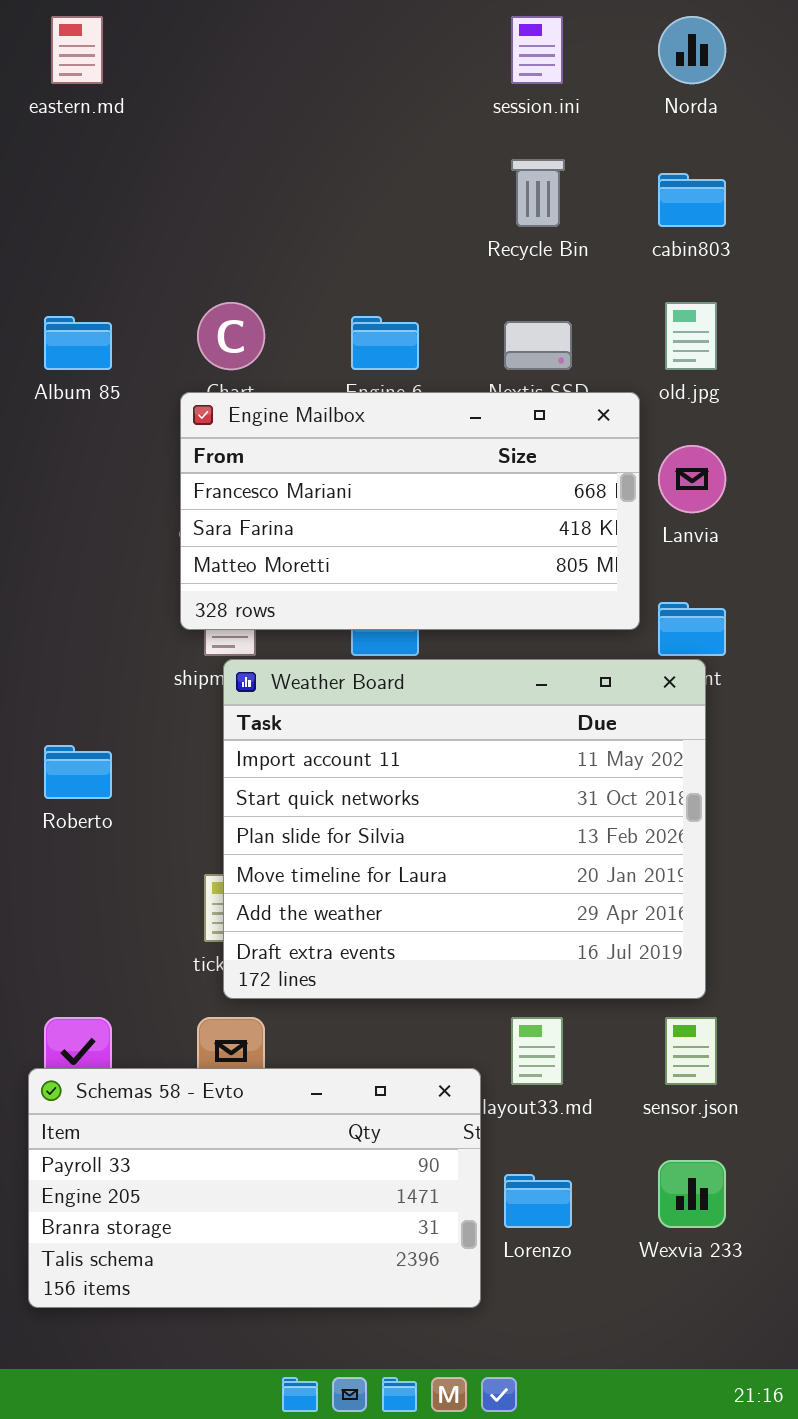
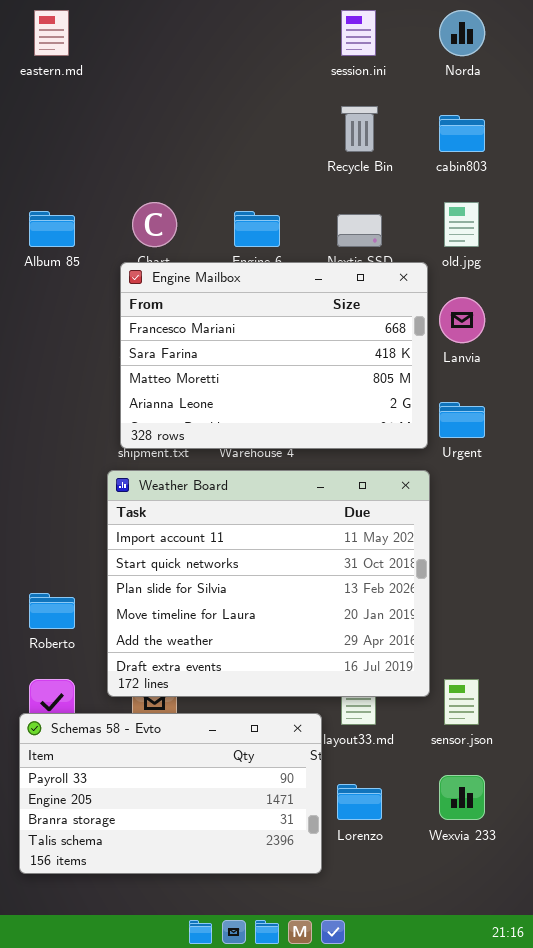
Engine Mailbox: [180,392,640,630] -> [120,262,428,449], resized
Weather Board: [223,659,706,999] -> [107,470,430,697], moved
Roberto: [44,745,112,799] -> [29,593,75,629], moved

